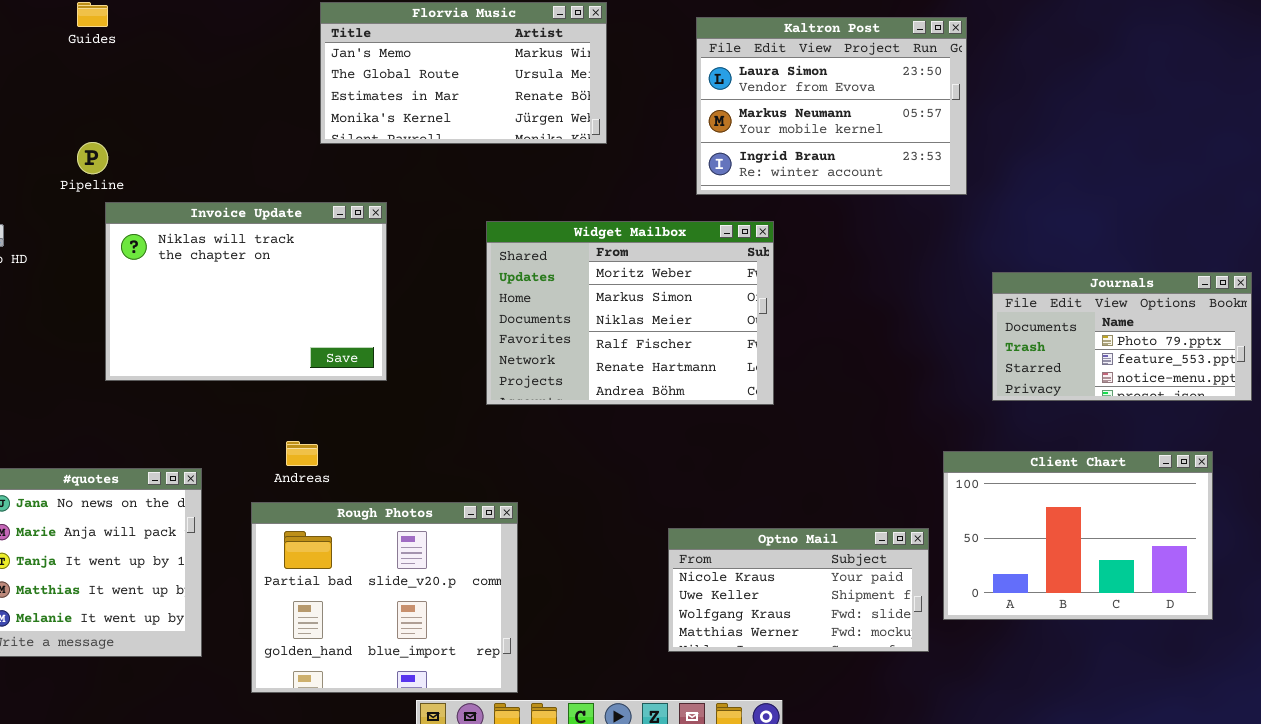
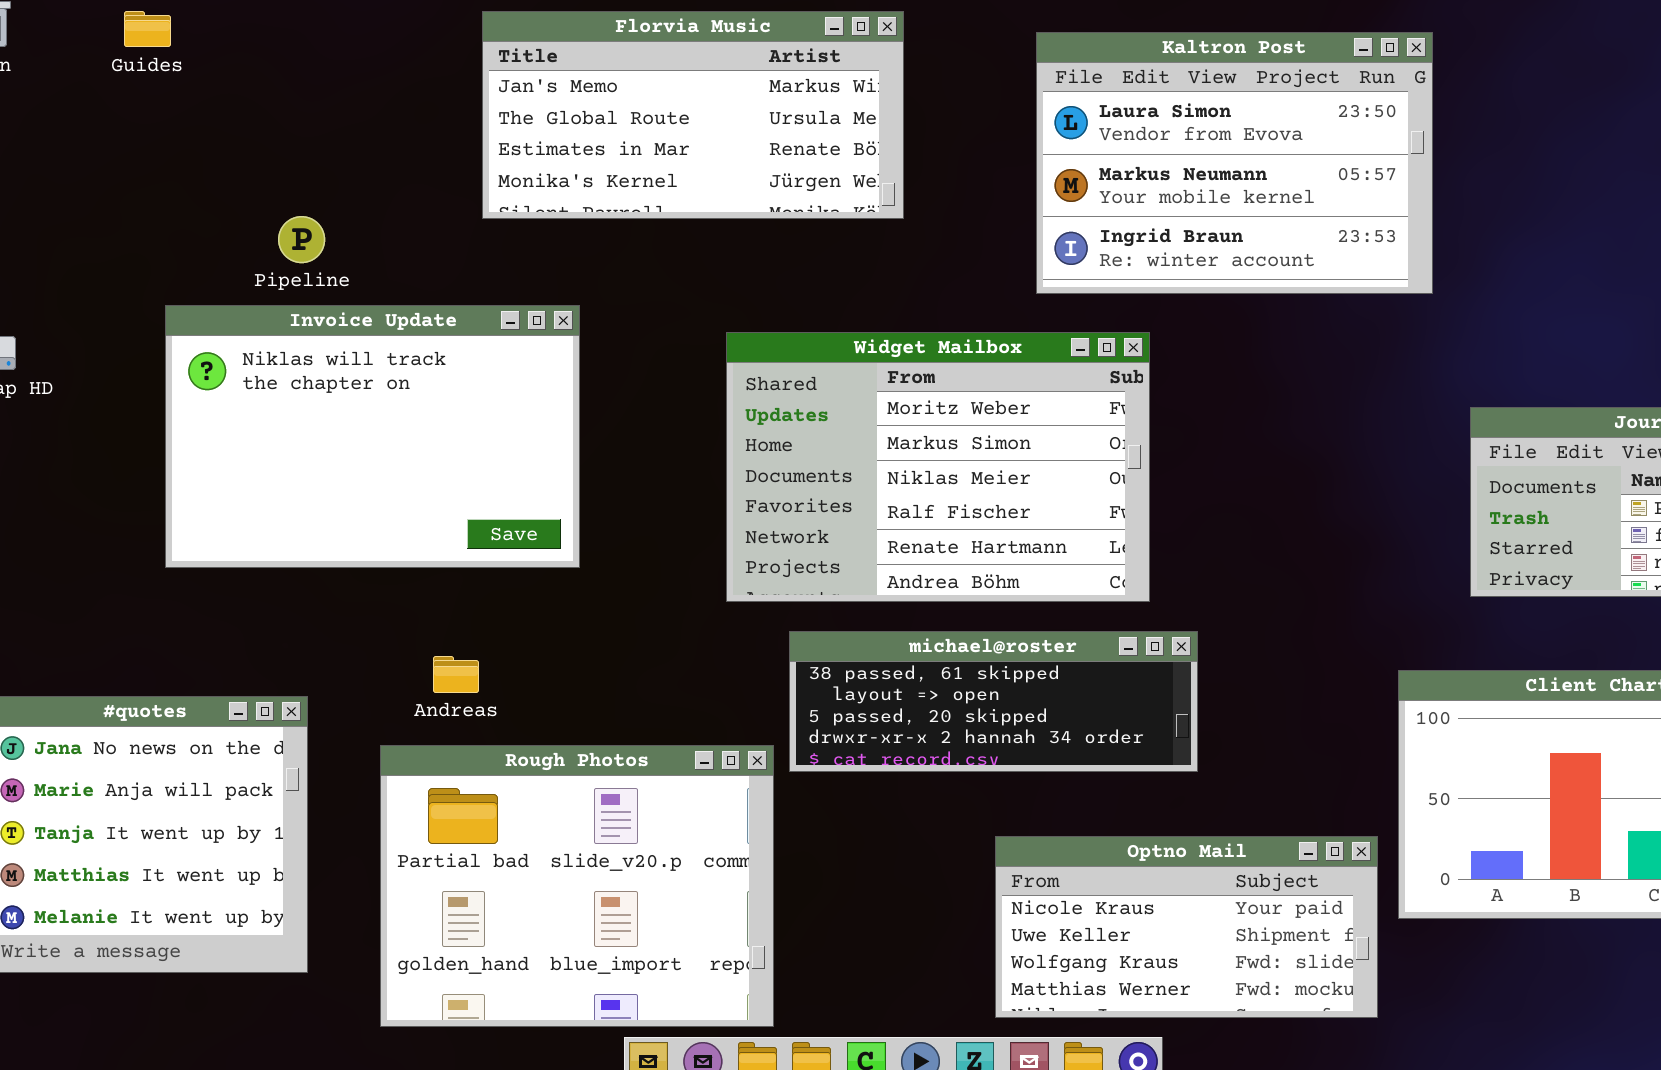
Pipeline: [77,142,108,174] -> [278,216,325,263], moved
michael@roster: none -> [789,631,1198,772], opened
Optno Mail: [668,528,929,652] -> [995,836,1378,1018], moved

